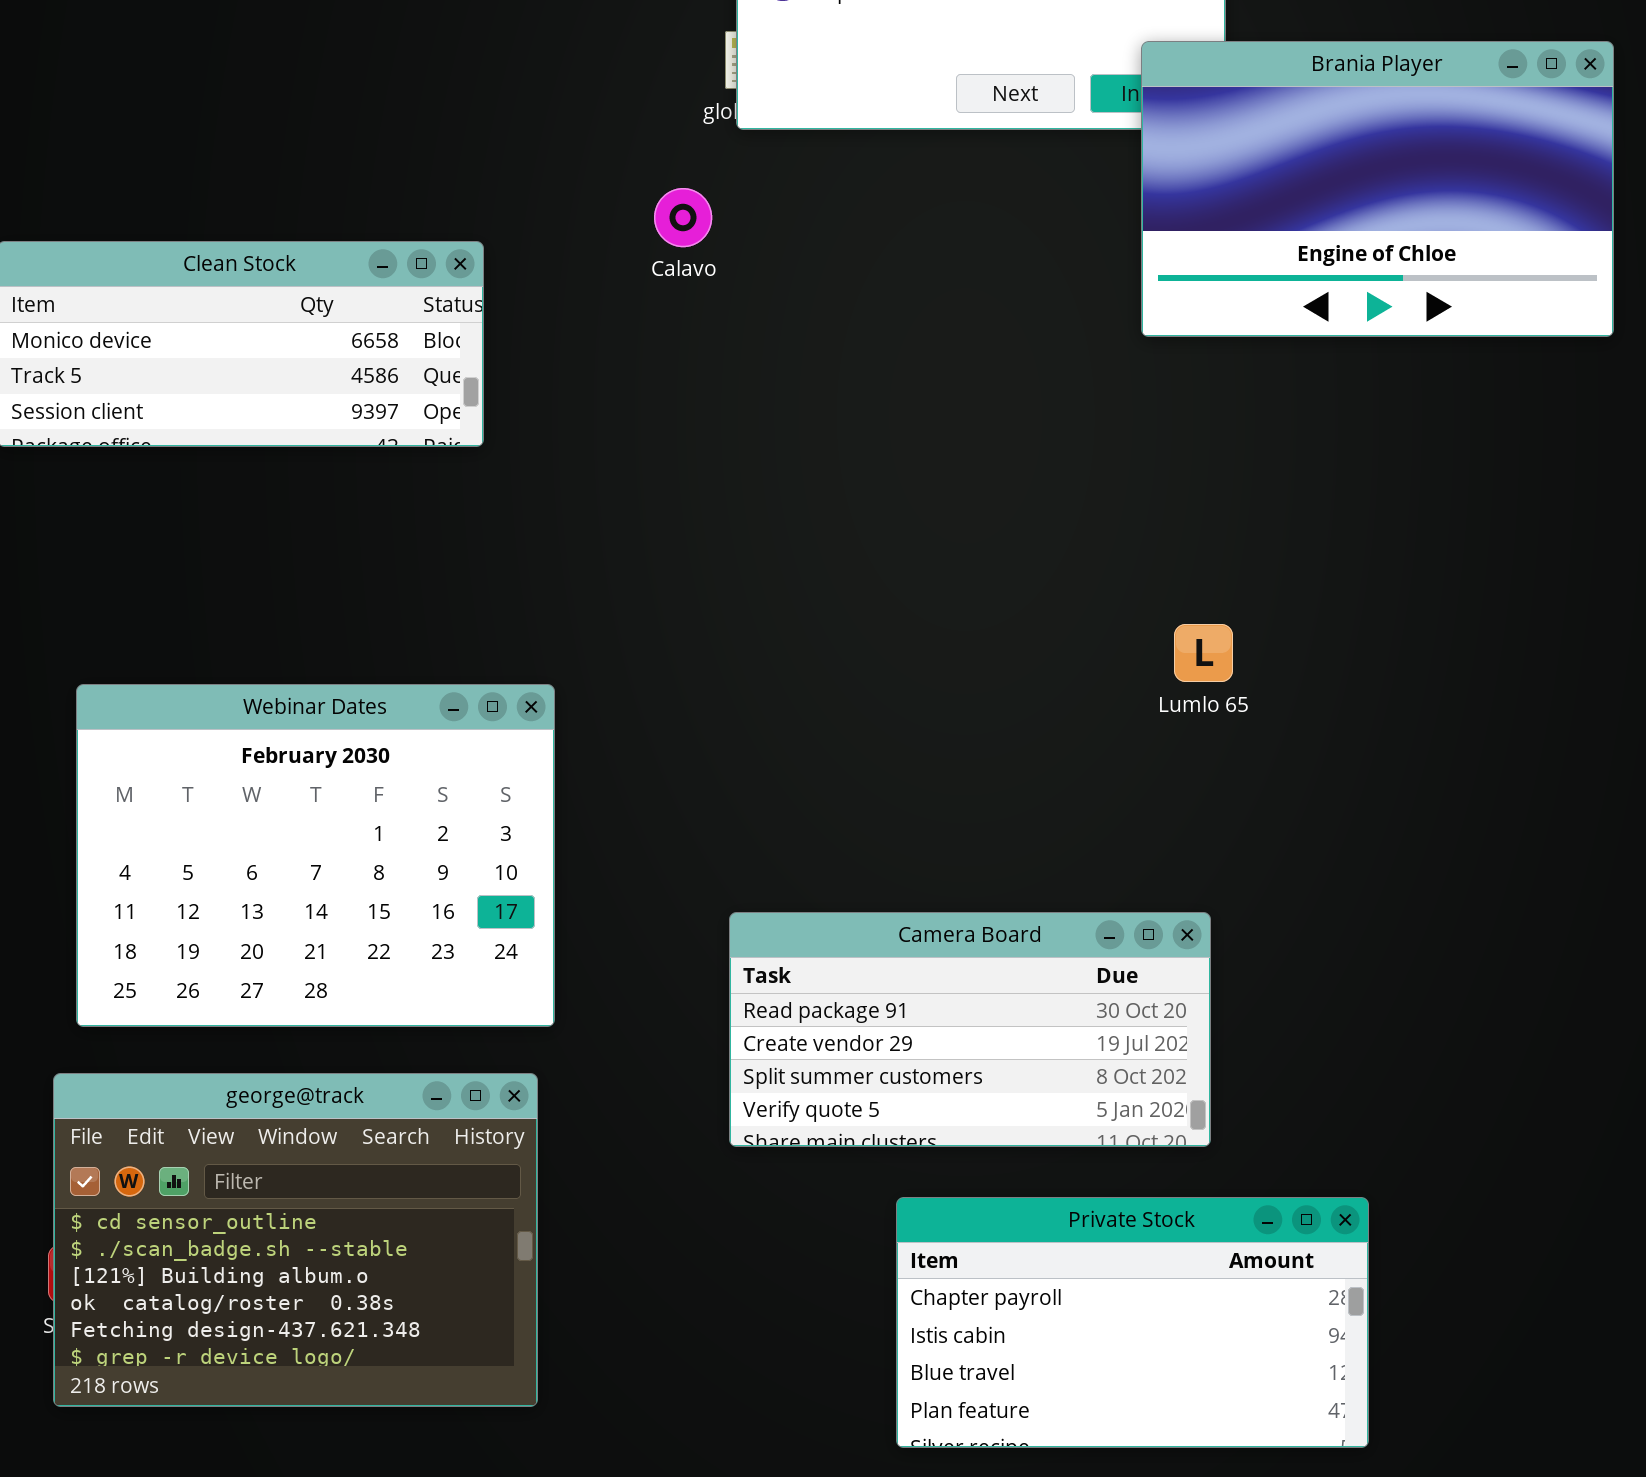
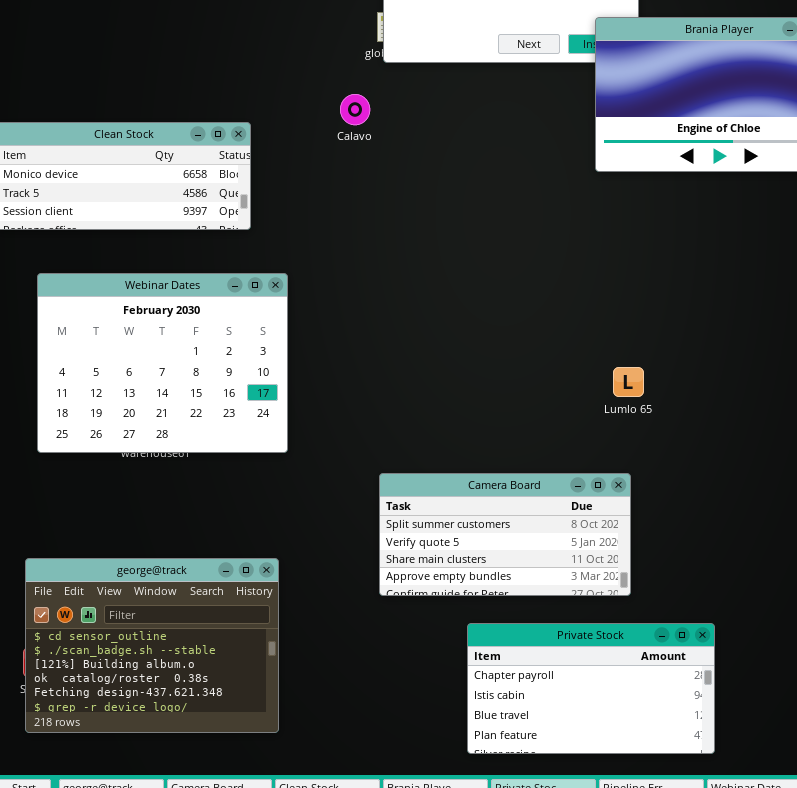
Lumlo 65: [1174,624,1233,682] -> [613,367,644,397], moved
Webinar Dates: [76,684,555,1027] -> [37,273,288,453], moved
Camera Board: [729,912,1211,1147] -> [379,473,631,596], scrolled down 2 rows

